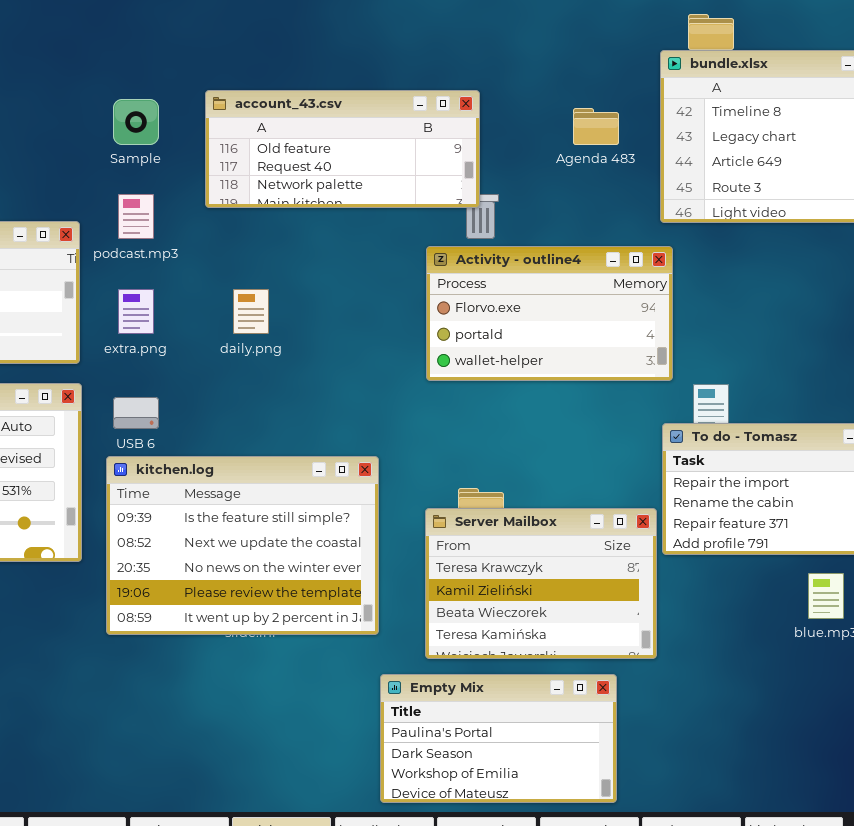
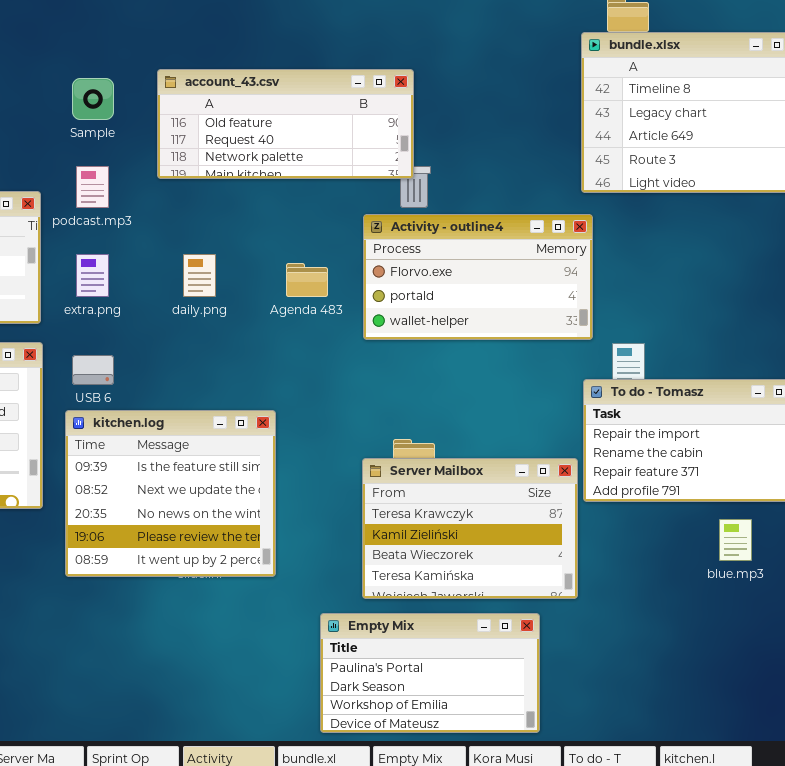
Agenda 483: [573,108,619,145] -> [286,263,328,297], moved
kitchen.log: [106,456,379,635] -> [65,410,276,577], resized

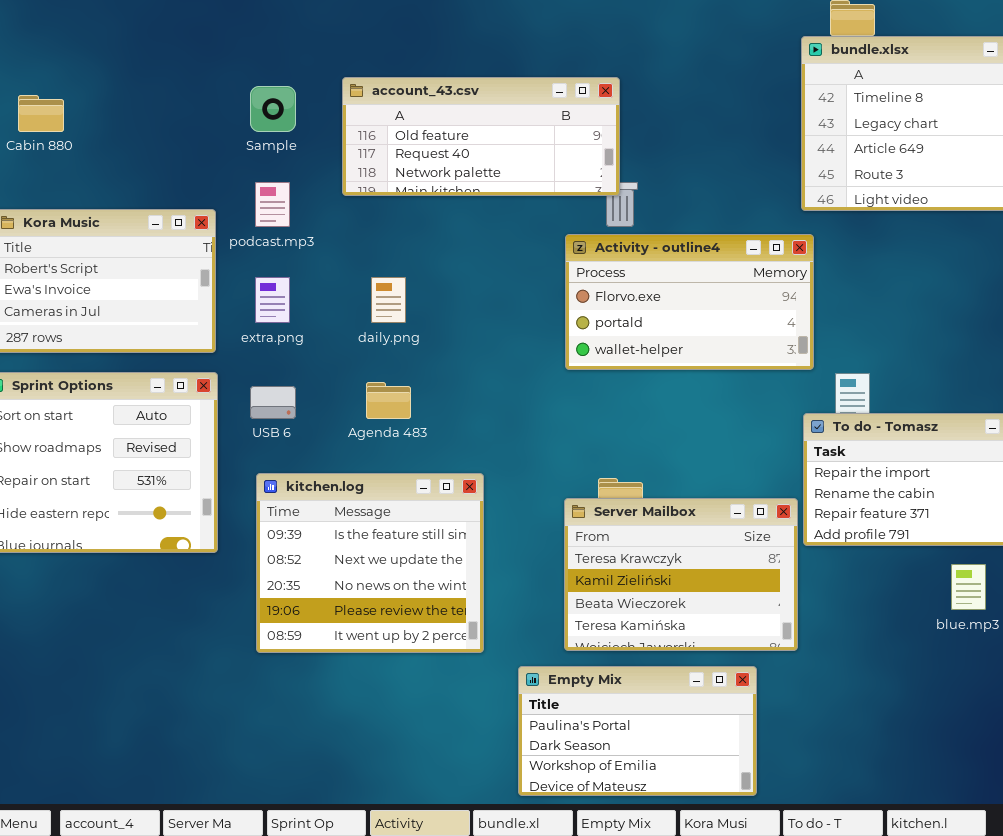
Agenda 483: [286,263,328,297] -> [366,382,411,419], moved
kitchen.log: [65,410,276,577] -> [256,473,484,653], moved

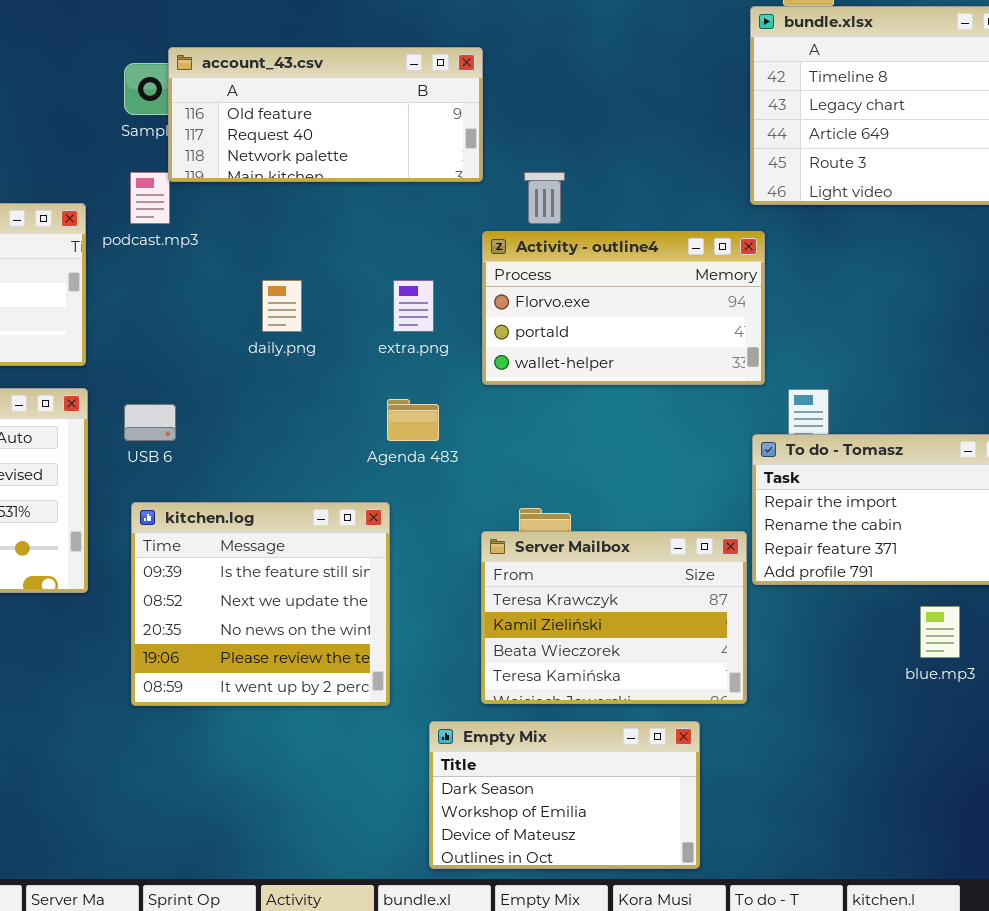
account_43.csv: [342,77,620,196] -> [168,47,483,182], moved
extra.png: [255,277,290,323] -> [393,280,434,332], moved
Agenda 483: [366,382,411,419] -> [387,399,439,441], moved
Empty Mix: [518,666,757,796] -> [429,721,700,869], scrolled down 1 row

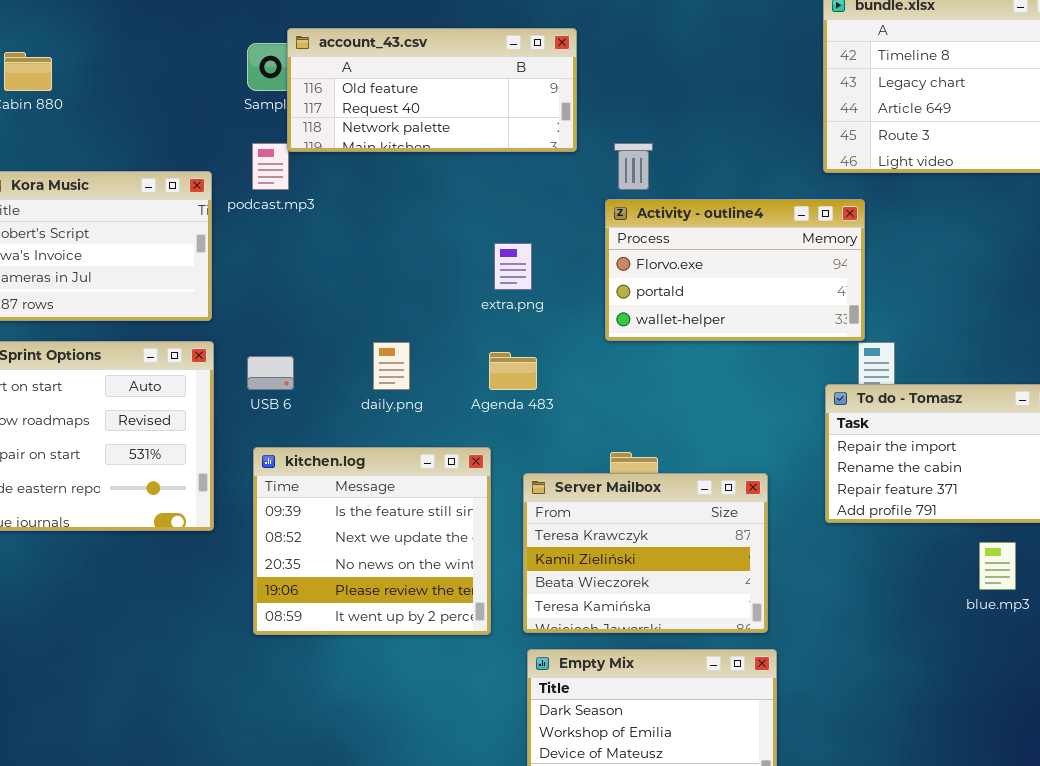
Activity - outline4: [482,231,765,385] -> [605,199,865,341], moved
daily.png: [262,280,302,332] -> [373,342,410,390], moved
Server Mailbox: [481,531,747,704] -> [523,473,768,633], moved

